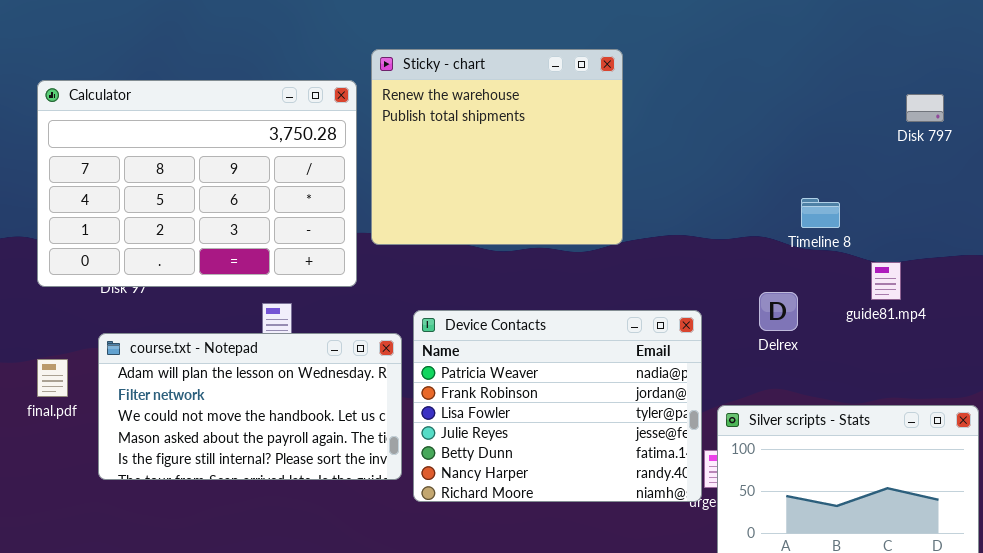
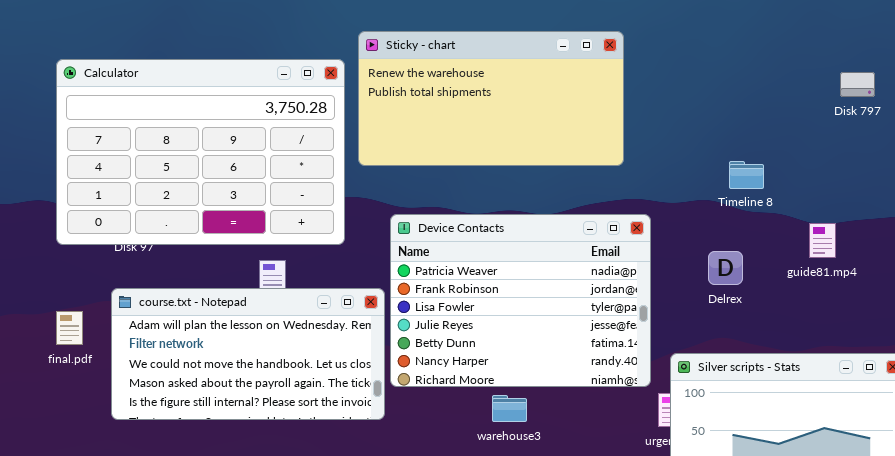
Sticky - chart: [371,49,623,245] -> [358,31,624,166], resized
Timeline 8: [801,198,840,228] -> [729,161,764,189], moved
Device Contacts: [413,310,702,502] -> [390,214,651,387], moved

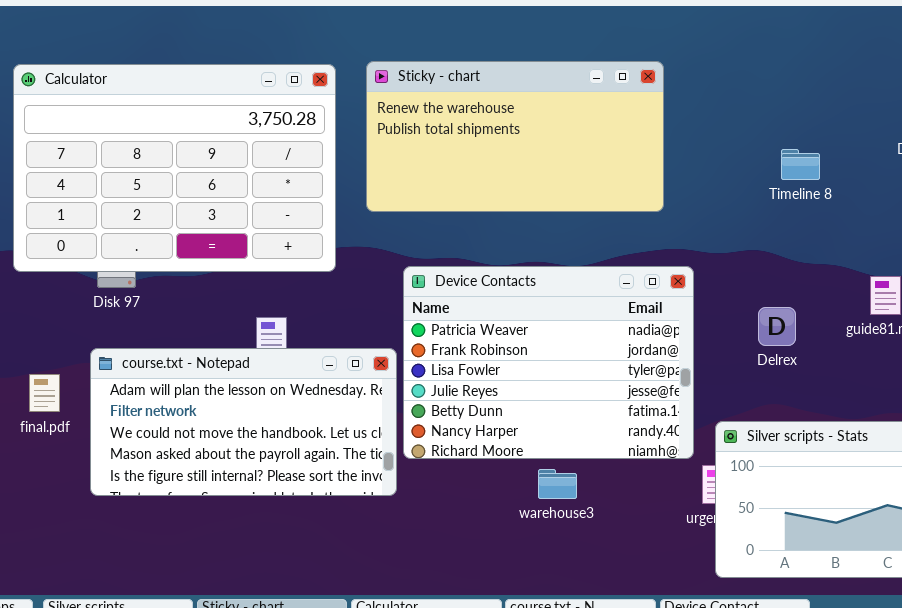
Calculator: [56,59,345,245] -> [13,64,336,272], moved
Timeline 8: [729,161,764,189] -> [781,149,820,180], moved
warehouse3: [492,395,527,422] -> [538,469,577,499], moved

